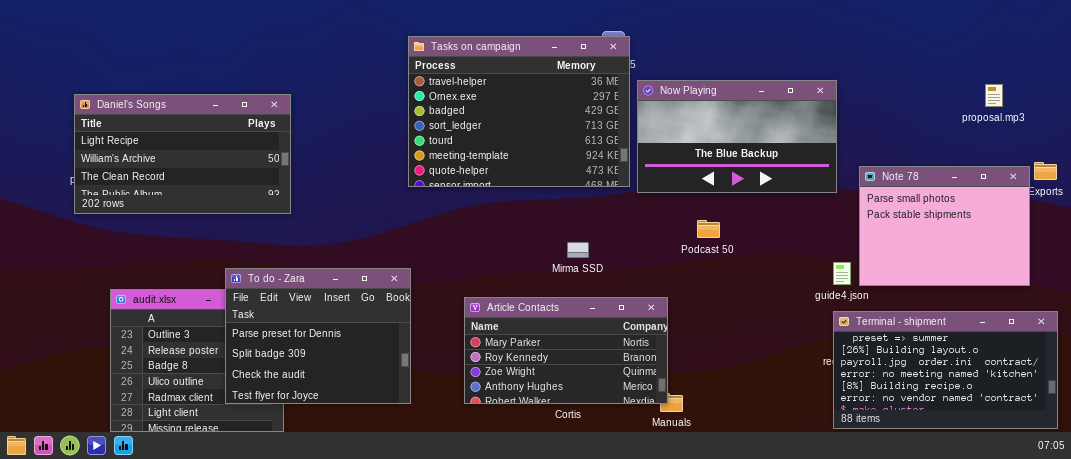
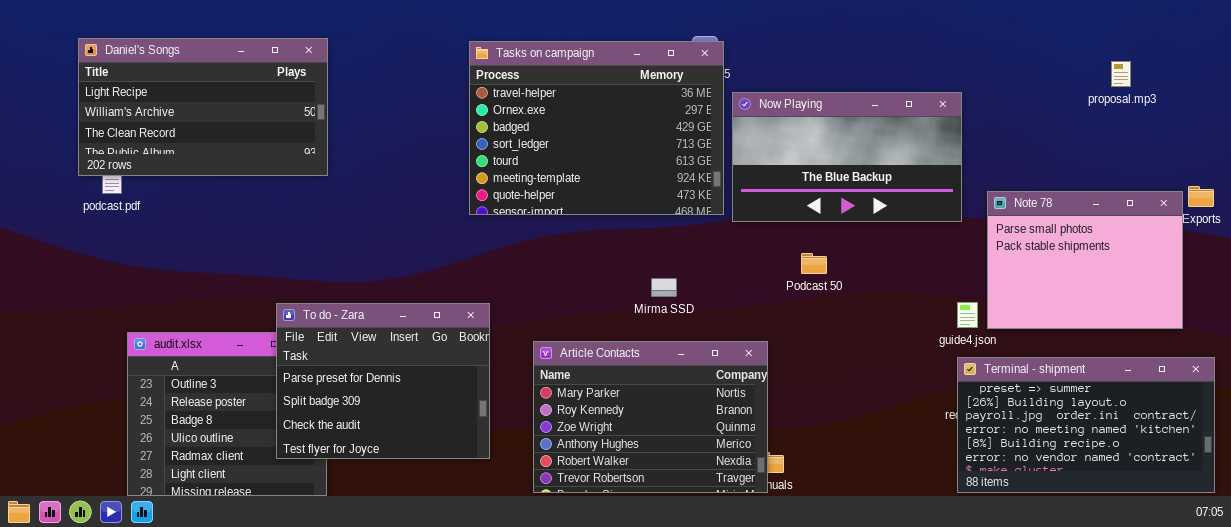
proposal.mp3: [985,84,1003,107] -> [1111,61,1131,87], moved
Daniel's Songs: [74,94,291,214] -> [78,38,328,176], moved
To do - Zara: [225,268,411,404] -> [276,303,490,459], moved
Article Contacts: [464,297,668,404] -> [533,341,768,493], resized

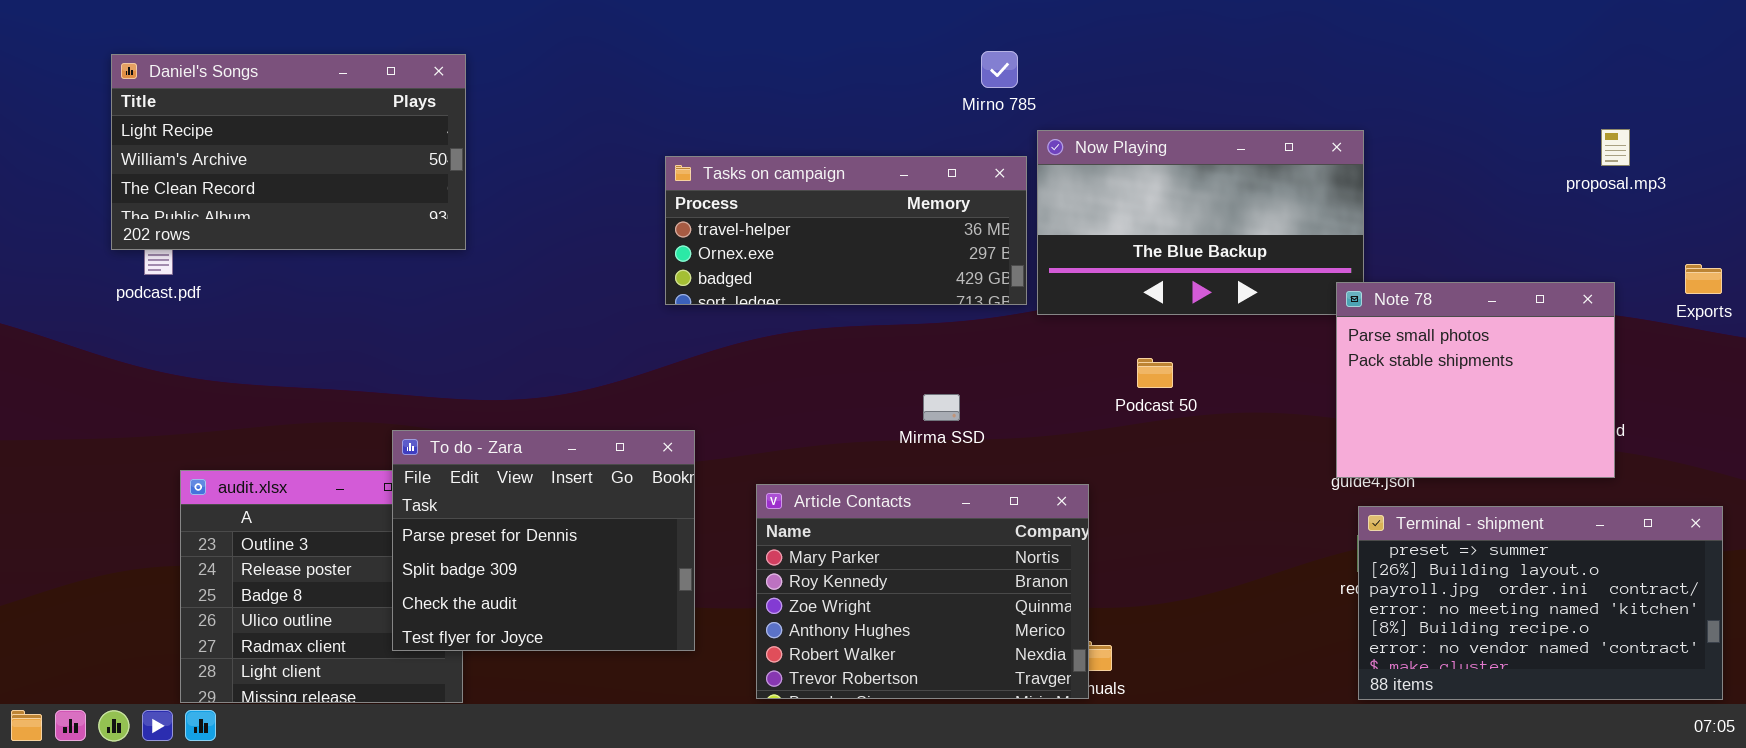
Tasks on campaign: [469,41,724,215] -> [665,156,1027,305], resized
proposal.mp3: [1111,61,1131,87] -> [1601,129,1630,166], moved
Note 78: [987,191,1183,329] -> [1336,282,1615,478], moved

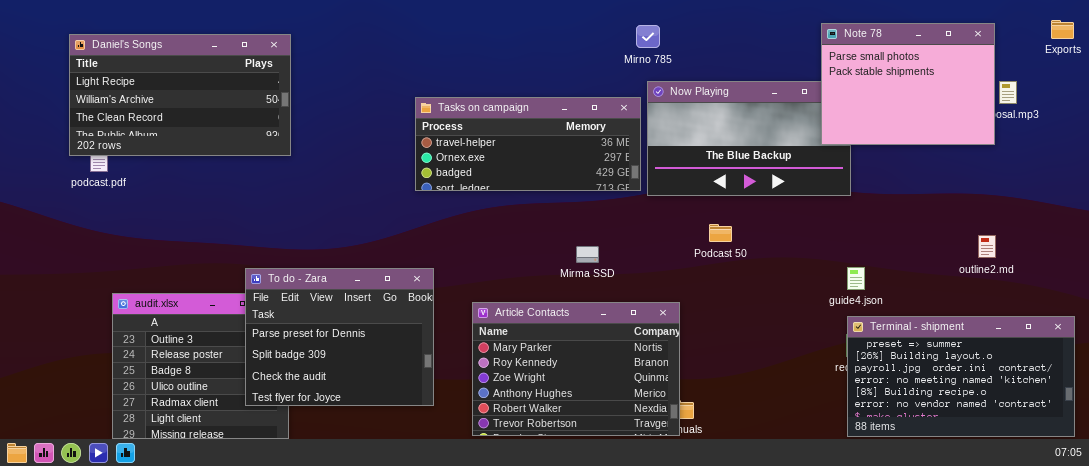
Mirno 785: [981,51,1018,88] -> [636,25,660,48], moved
Exports: [1685,264,1722,294] -> [1051,20,1074,39], moved
Note 78: [1336,282,1615,478] -> [821,23,995,145], moved

